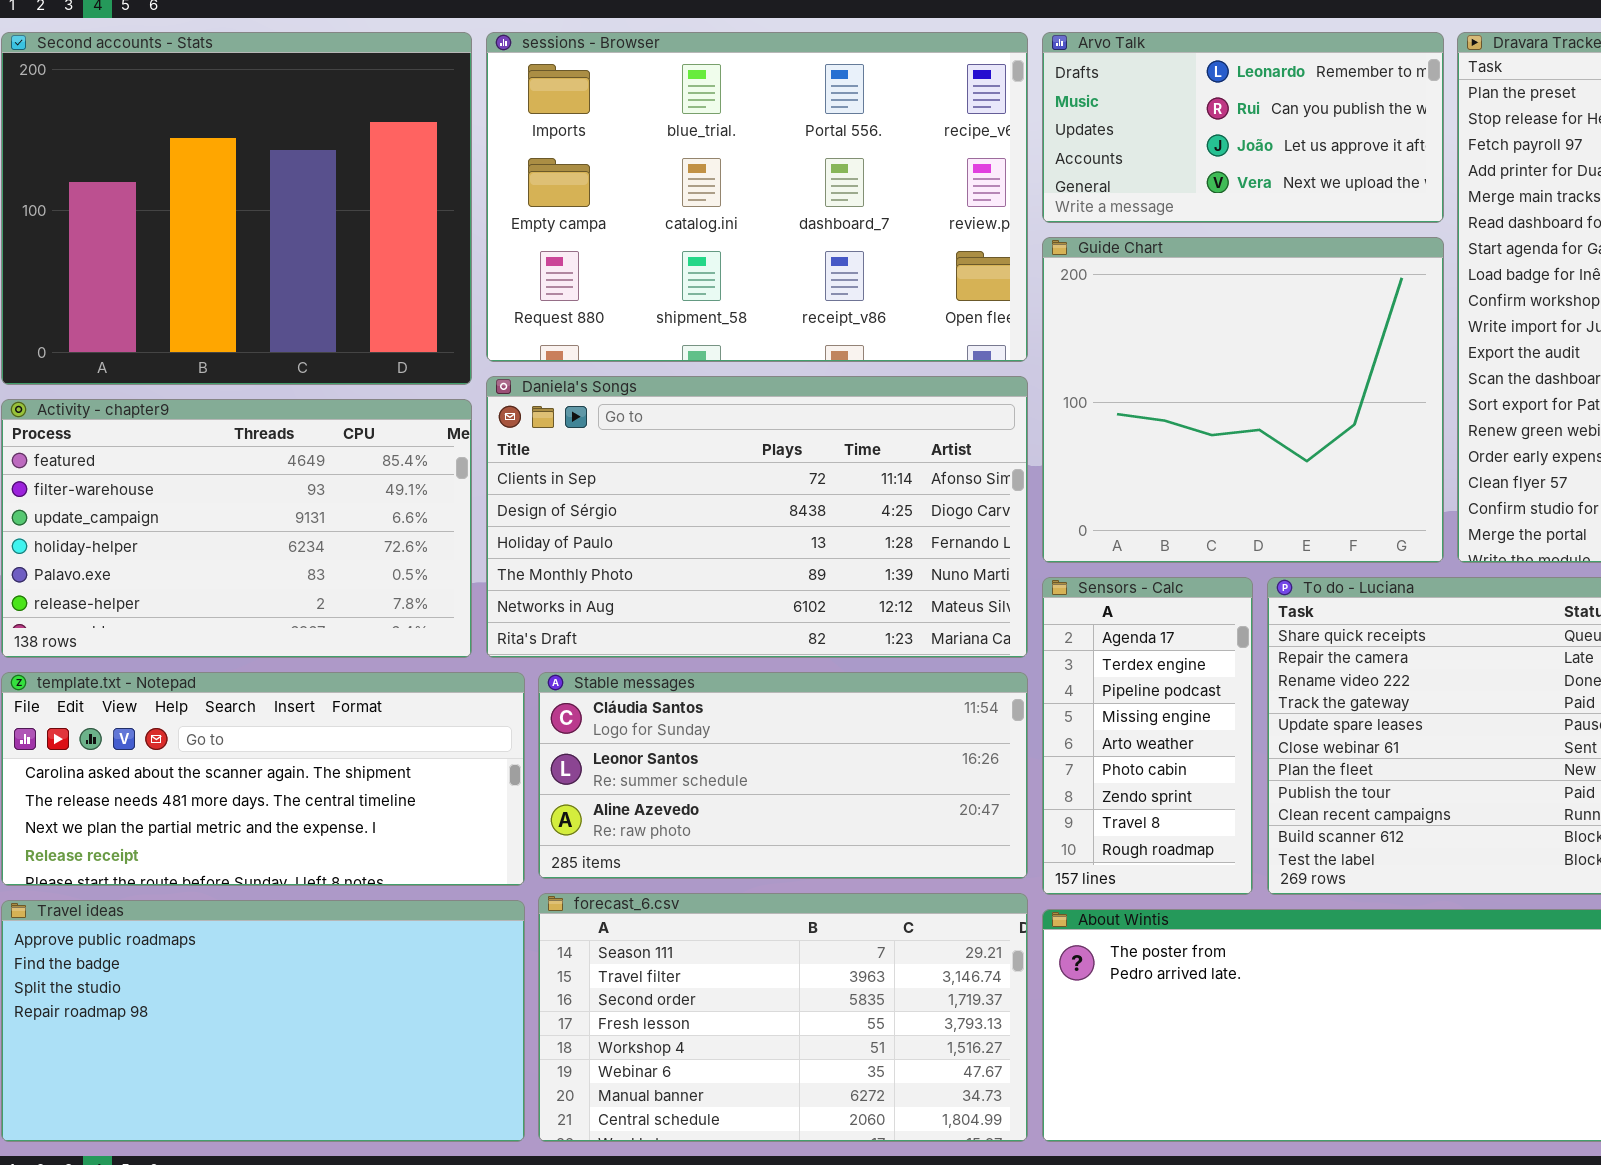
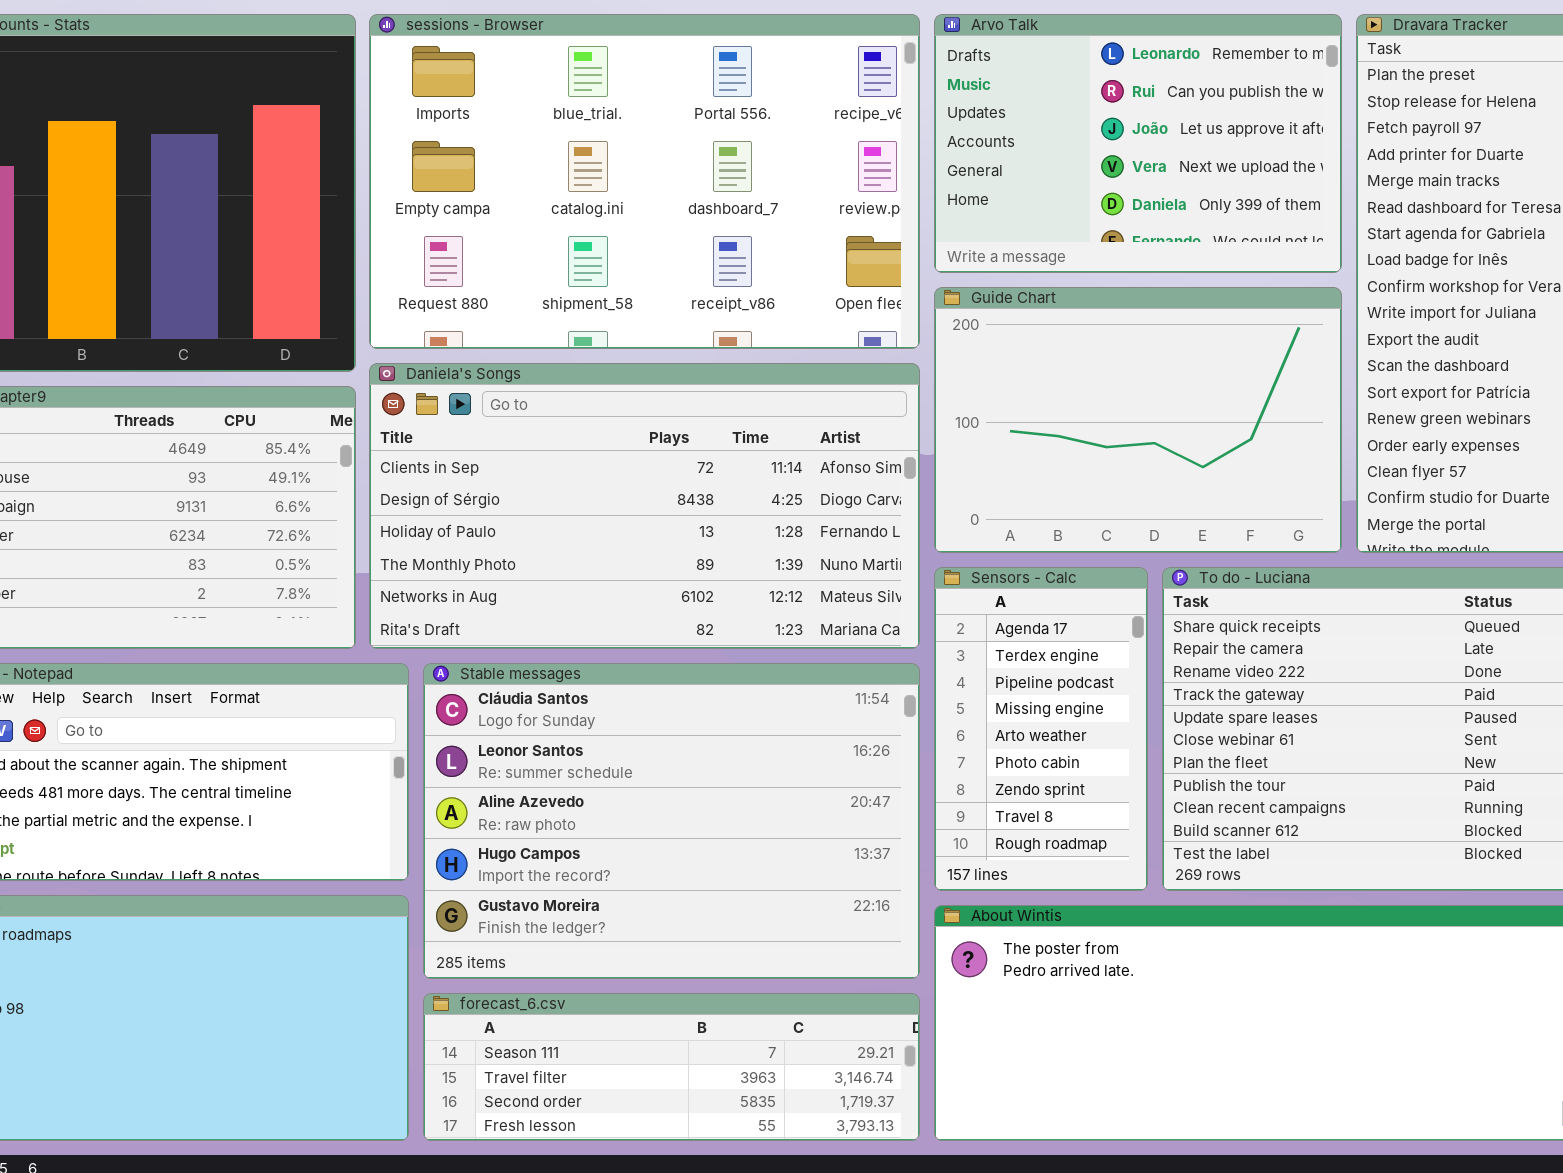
Arvo Talk: [1042,32,1444,223] -> [934,14,1342,273], resized
Guide Chart: [1042,237,1444,563] -> [934,287,1342,553], resized
Stable messages: [538,672,1028,879] -> [423,663,920,979], resized
forecast_6.csv: [538,893,1028,1142] -> [423,993,920,1141], resized

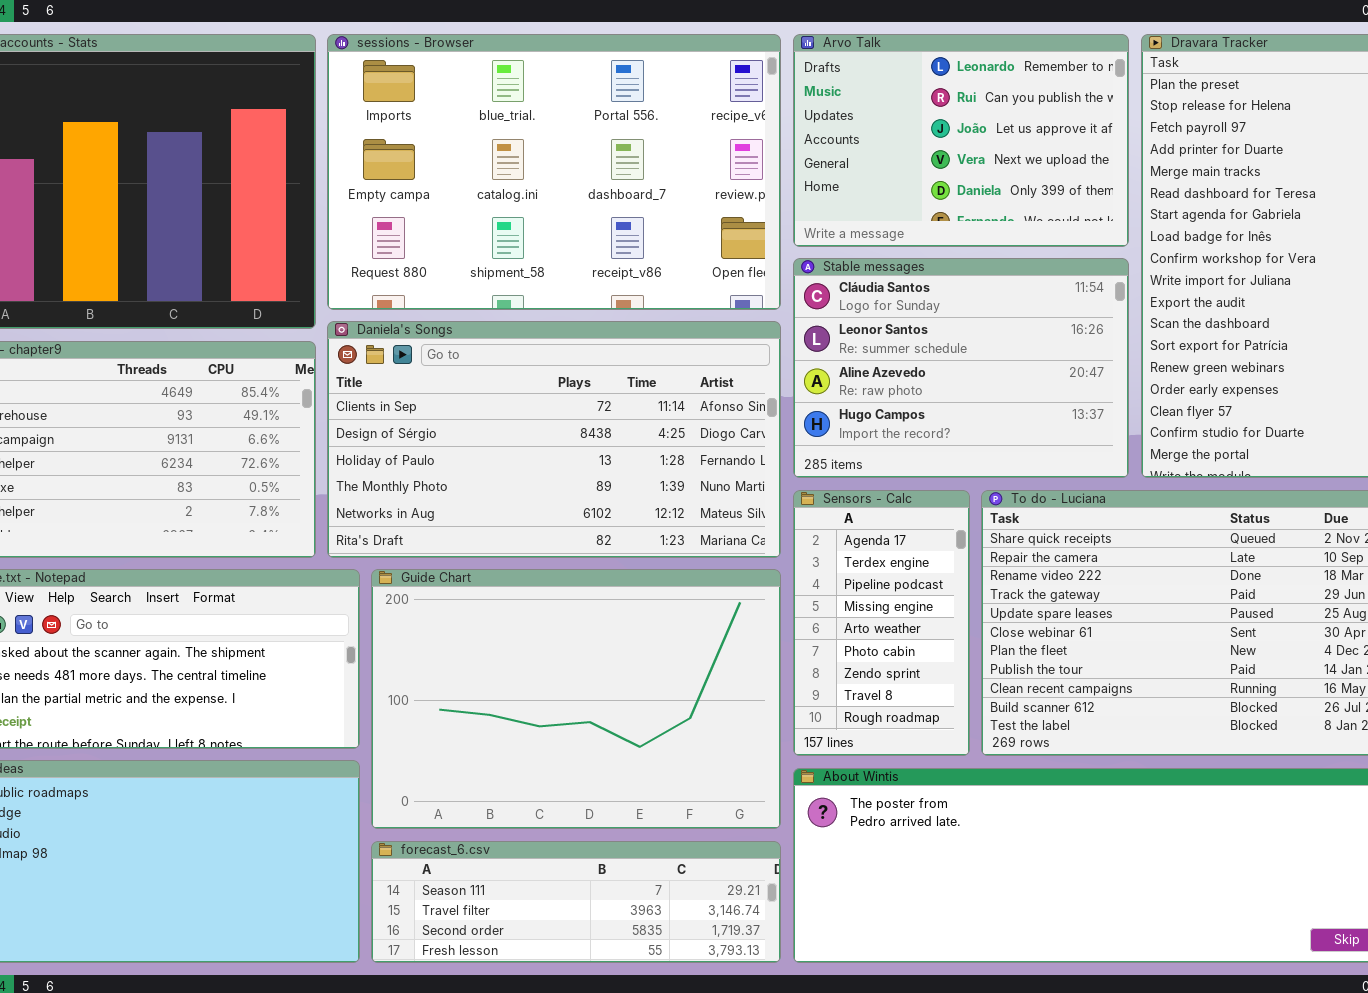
Guide Chart: [934,287,1342,553] -> [371,569,781,829], moved, resized
Stable messages: [423,663,920,979] -> [793,258,1129,478], moved, resized

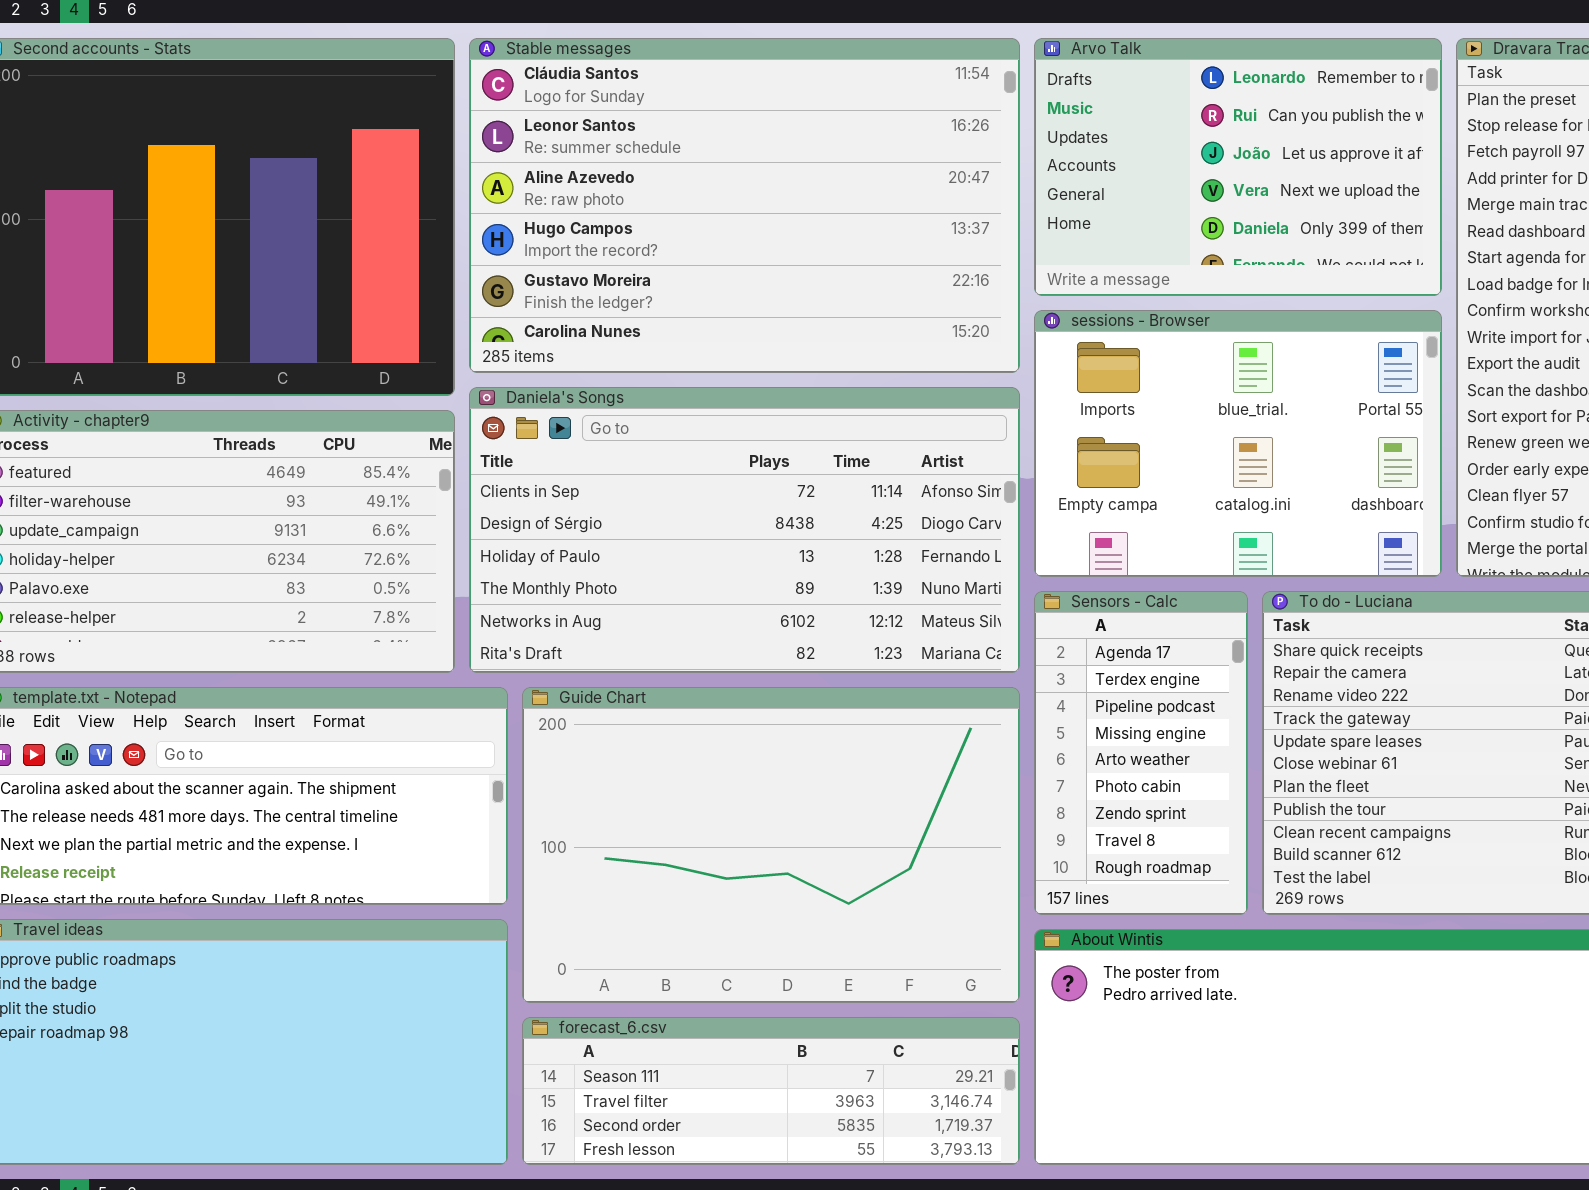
sessions - Browser: [327,34,781,310] -> [1034,310,1442,577], moved, resized
Stable messages: [793,258,1129,478] -> [469,38,1020,373], moved, resized

